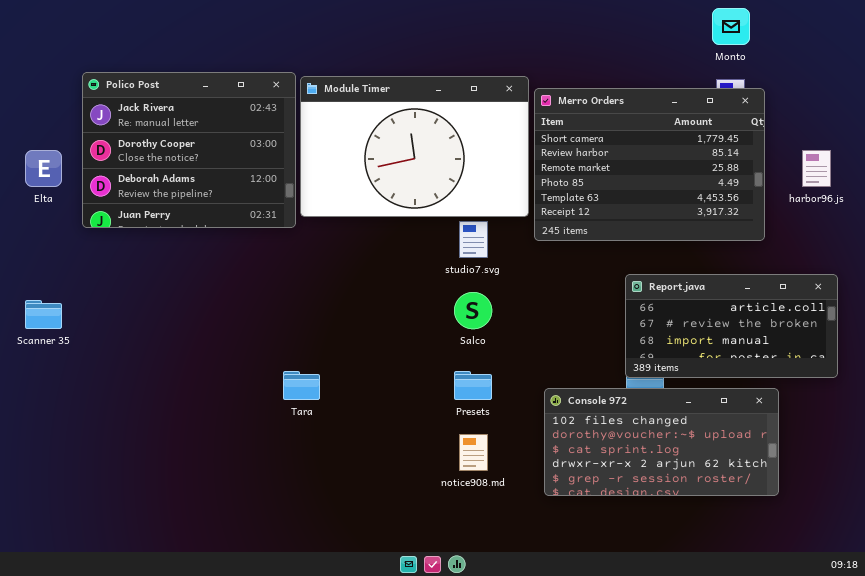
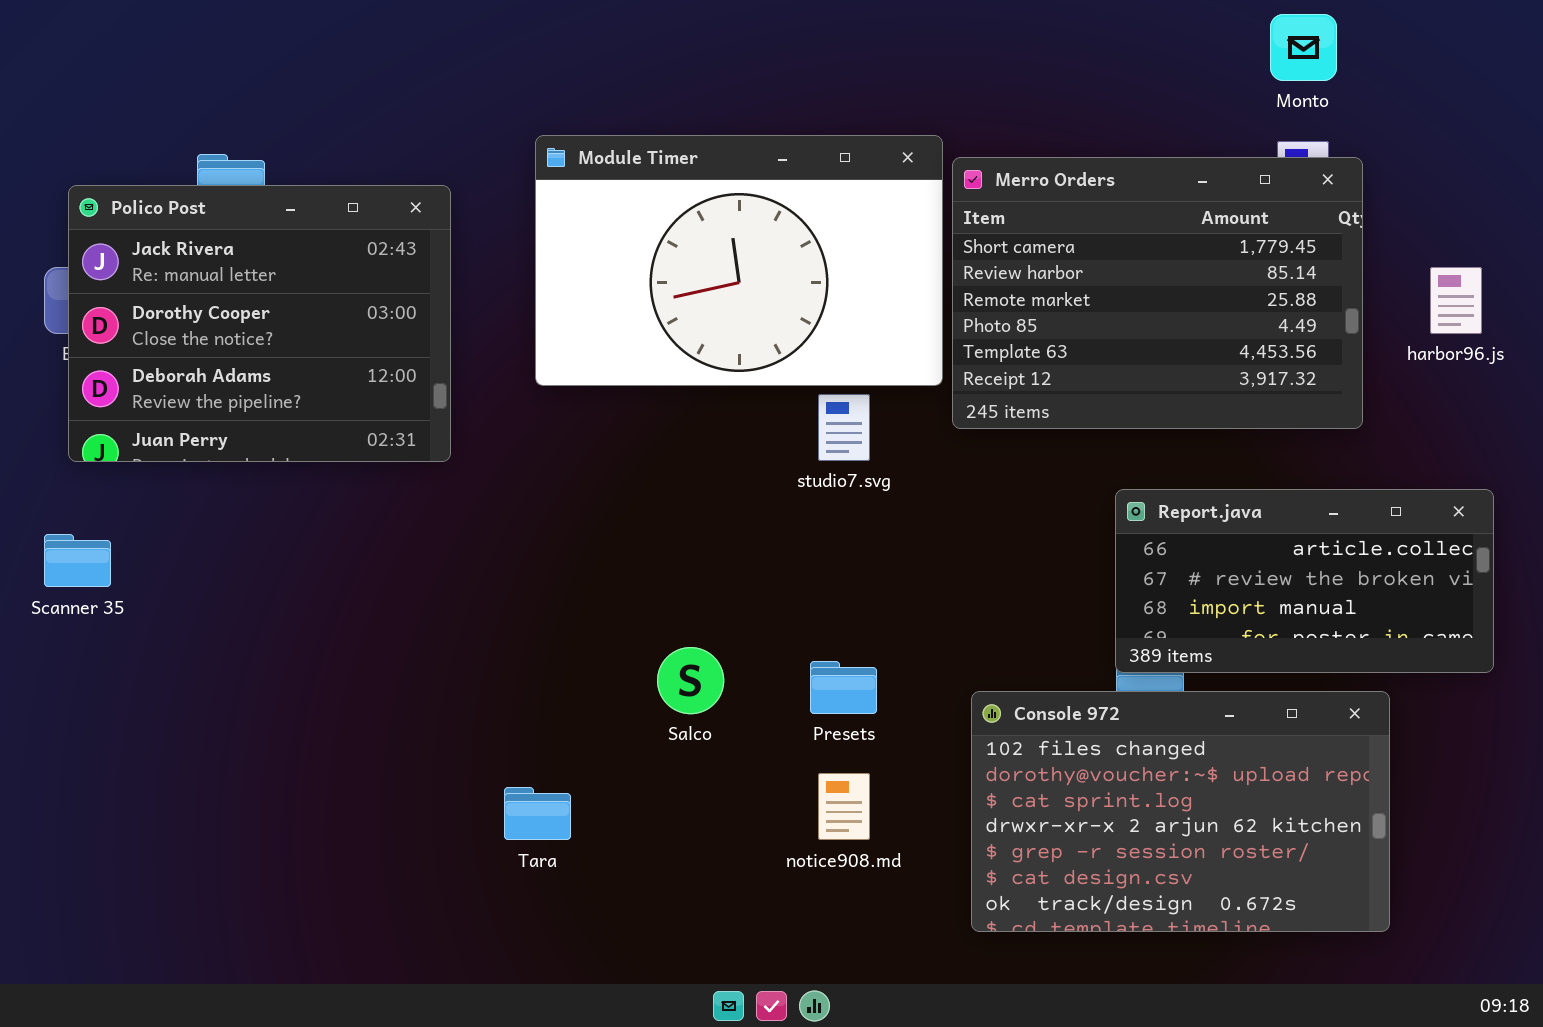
Polico Post: [82,72,296,228] -> [68,185,451,462], moved
Salco: [454,292,492,329] -> [657,647,724,714], moved
Tara: [283,371,320,400] -> [504,787,571,840], moved
Console 972: [544,388,779,496] -> [971,691,1390,932], resized

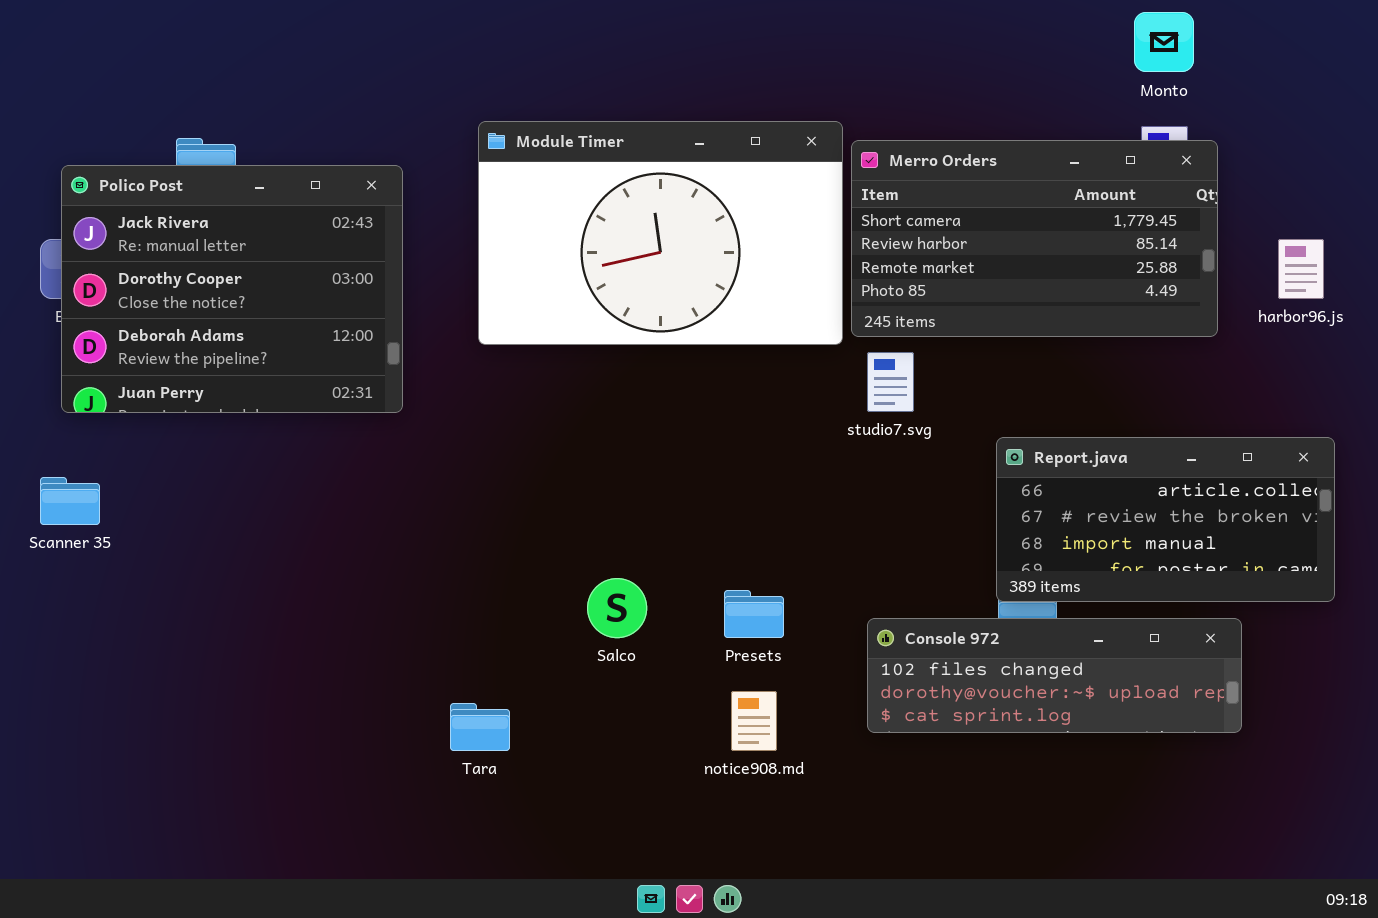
Merro Orders: [952,157,1363,429] -> [851,140,1218,337], resized
studio7.svg: [818,394,870,461] -> [867,352,914,412], moved
Console 972: [971,691,1390,932] -> [867,618,1242,733], resized

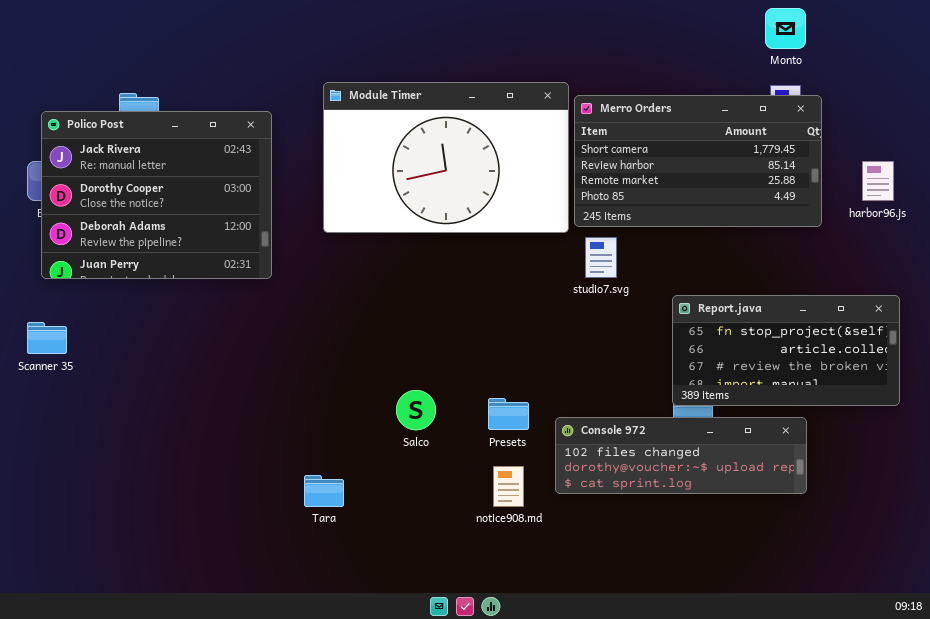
Report.java: [996,437,1335,602] -> [672,295,900,406], scrolled up 1 row
Console 972: [867,618,1242,733] -> [555,417,807,494], moved

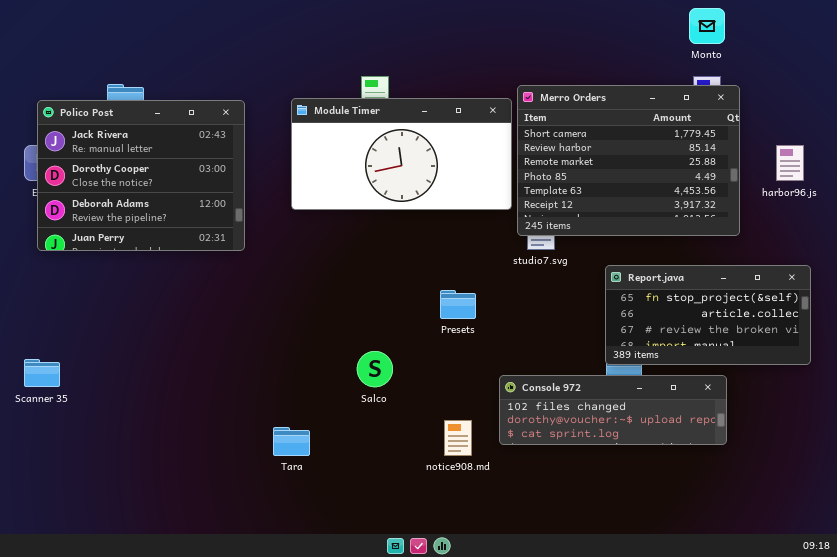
Module Timer: [323,82,569,233] -> [291,98,512,210], resized
Merro Orders: [574,95,822,227] -> [517,85,740,236], resized
Scanner 35: [27,322,67,354] -> [24,359,60,387], moved
Presets: [488,398,529,430] -> [440,290,476,319], moved

